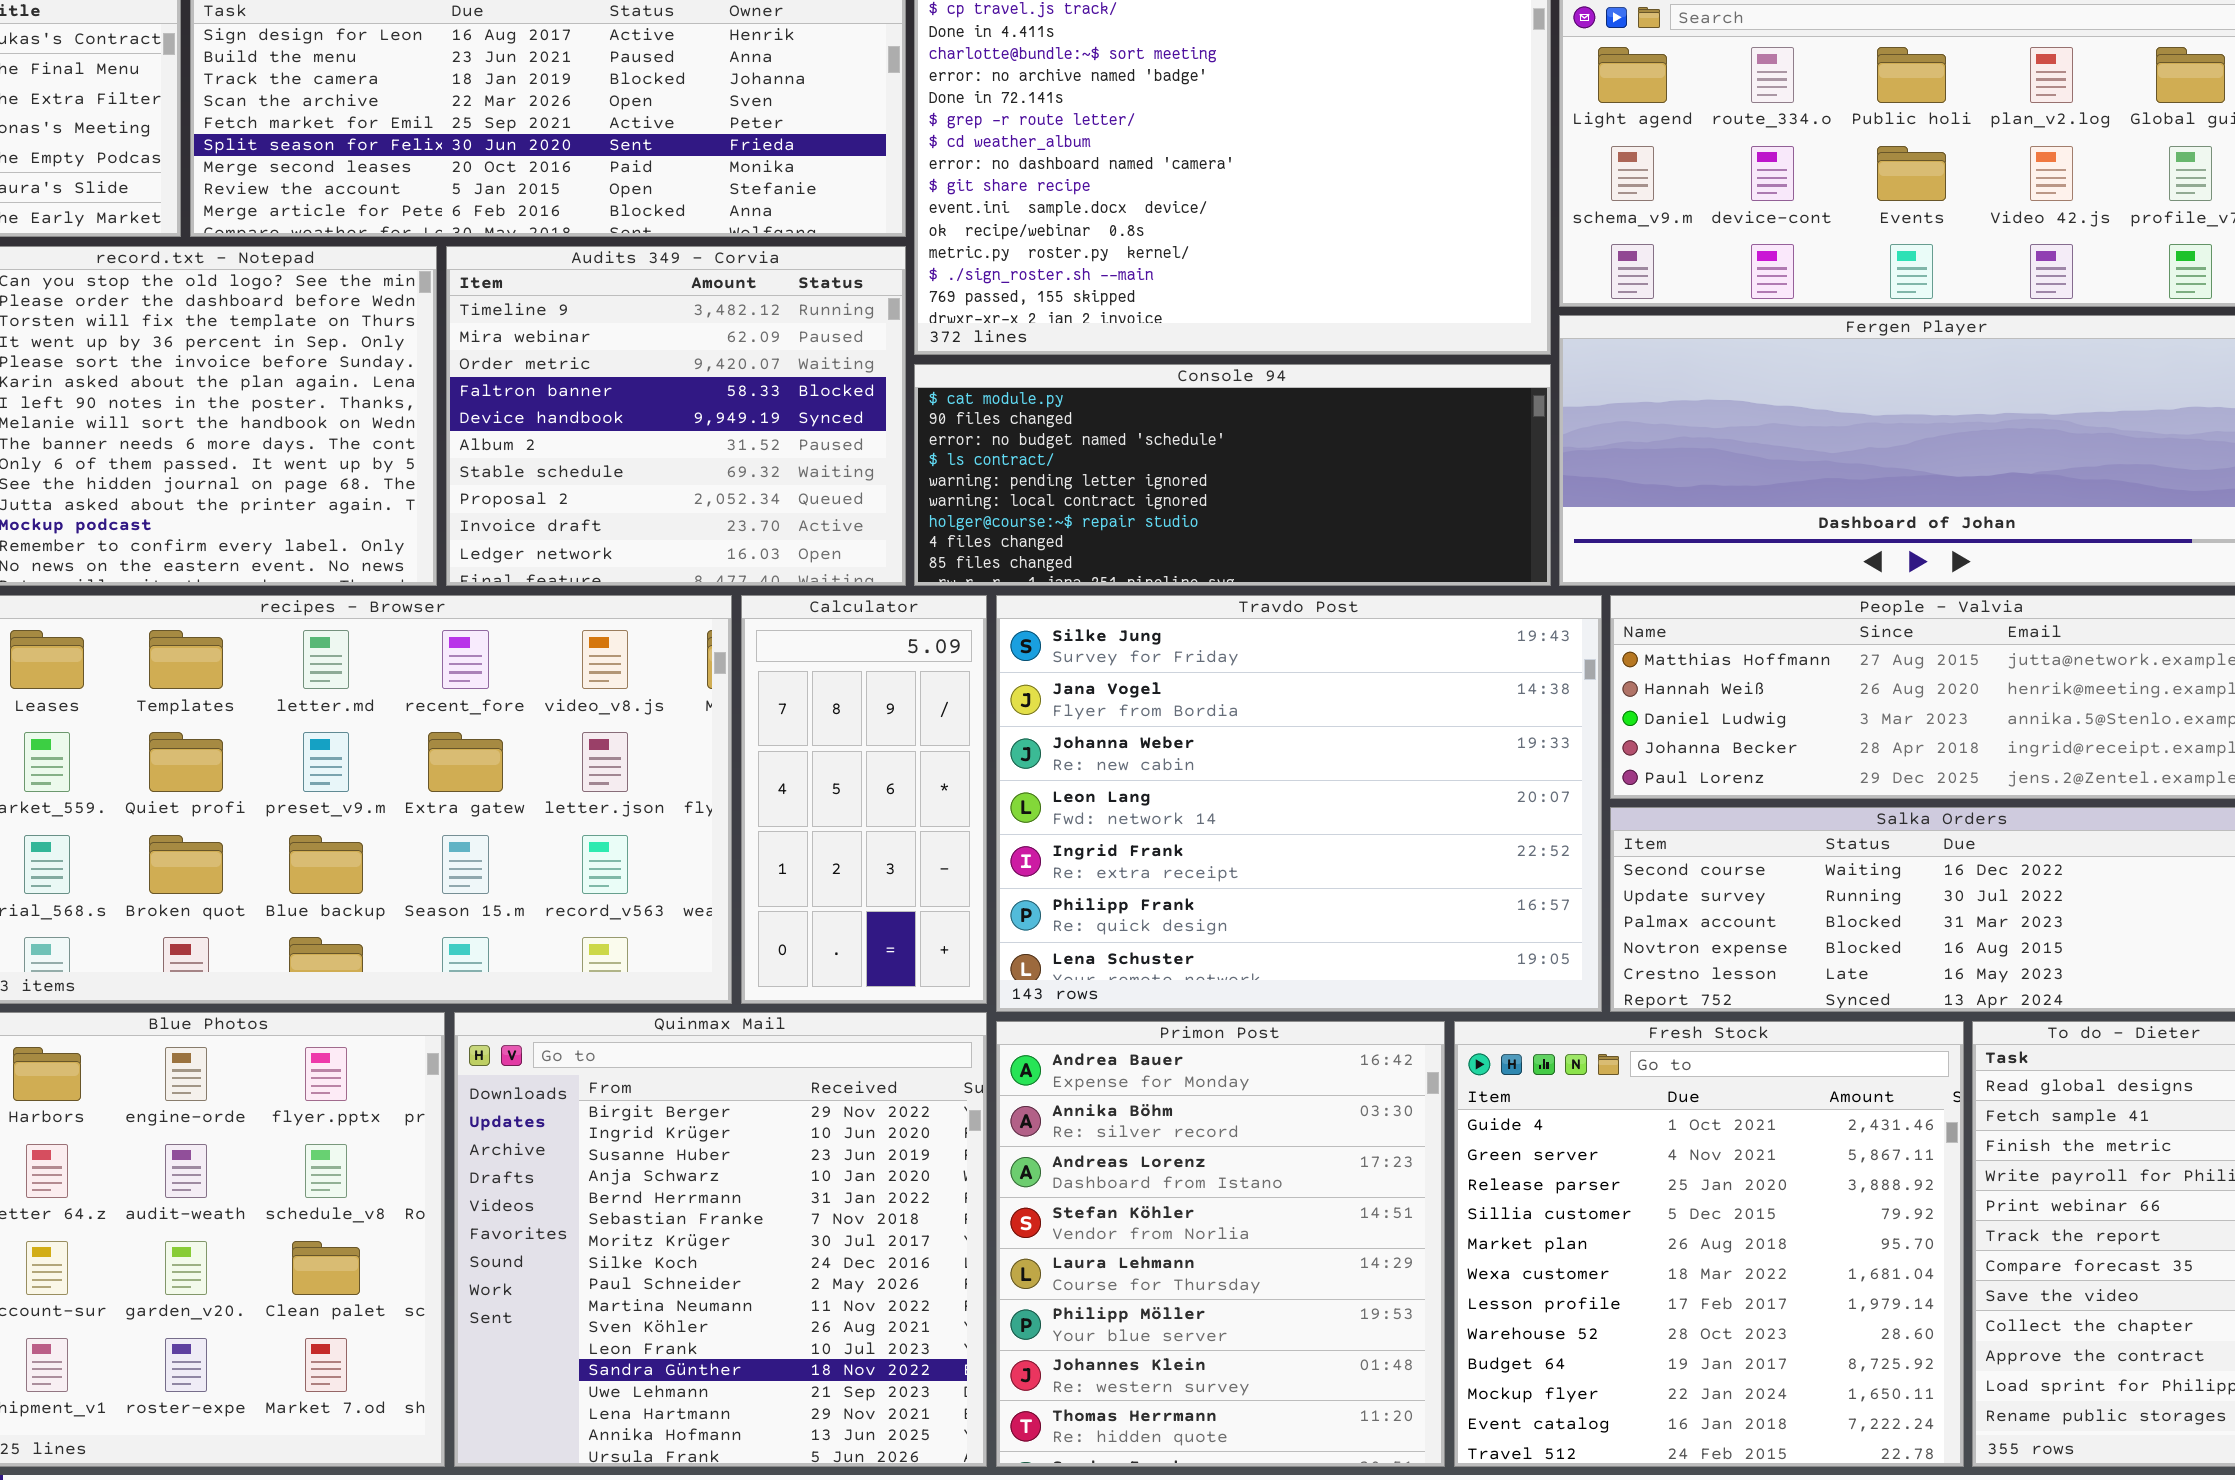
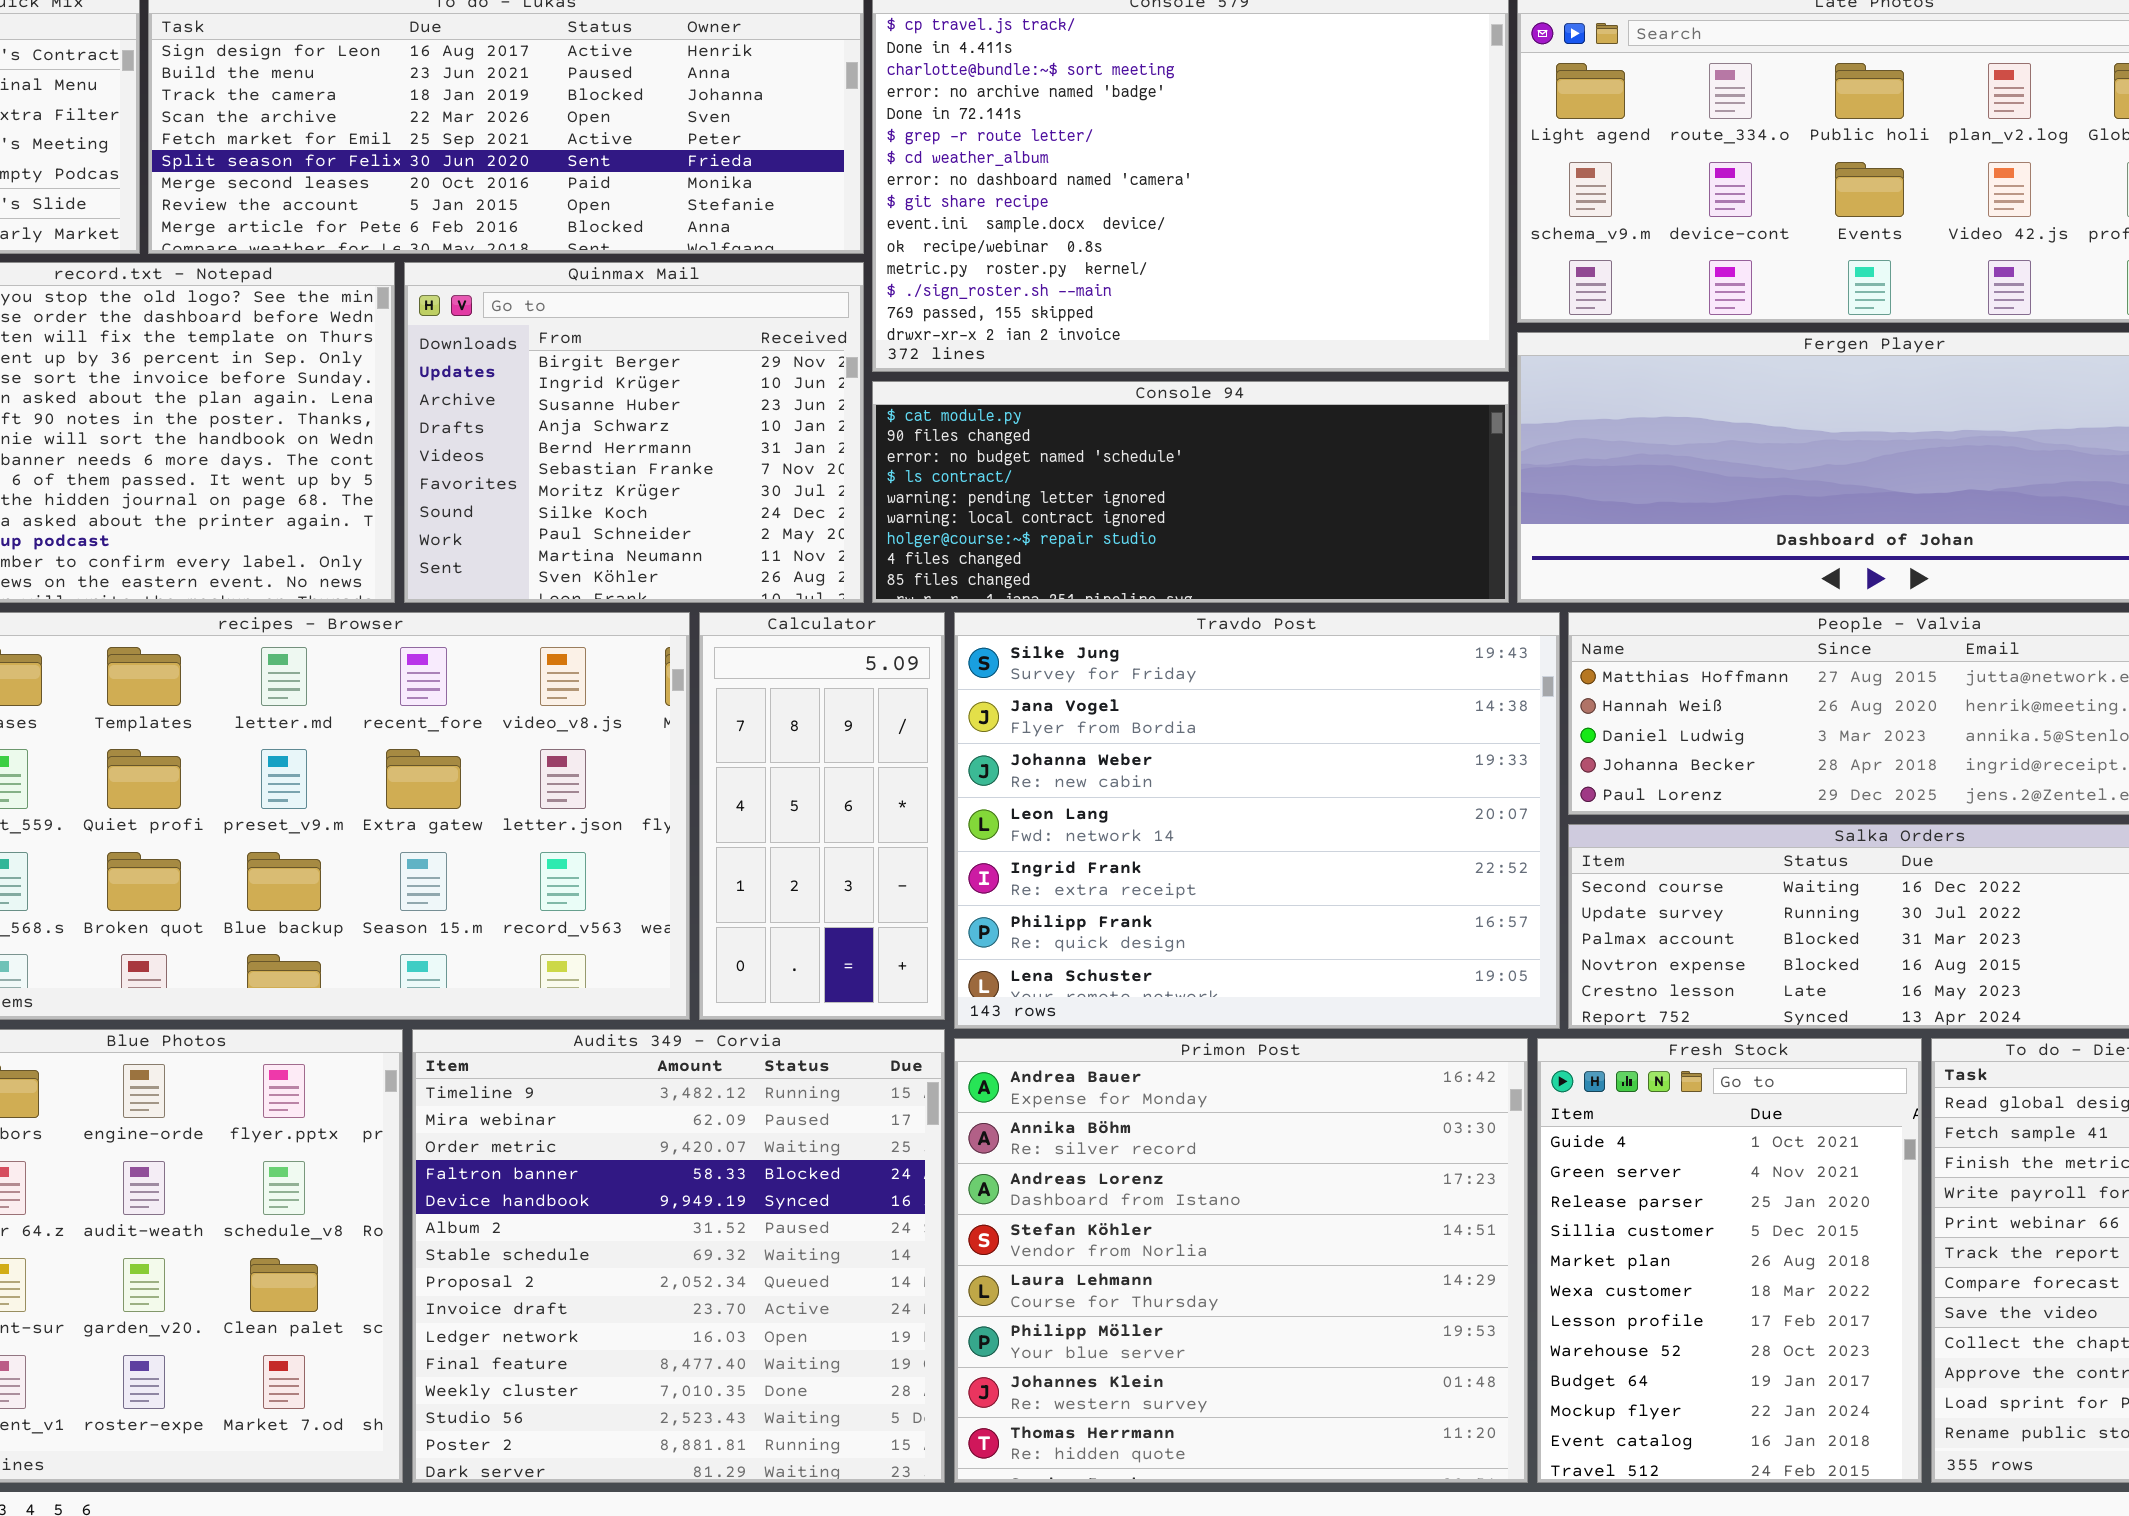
Audits 349 - Corvia: [446,246,906,586] -> [412,1029,945,1483], moved, resized
Quinmax Mail: [454,1012,987,1467] -> [404,262,864,603], moved, resized
Primon Post: [996,1021,1445,1467] -> [954,1038,1528,1483], resized
Fresh Stock: [1454,1021,1964,1467] -> [1537,1038,1922,1483], resized

